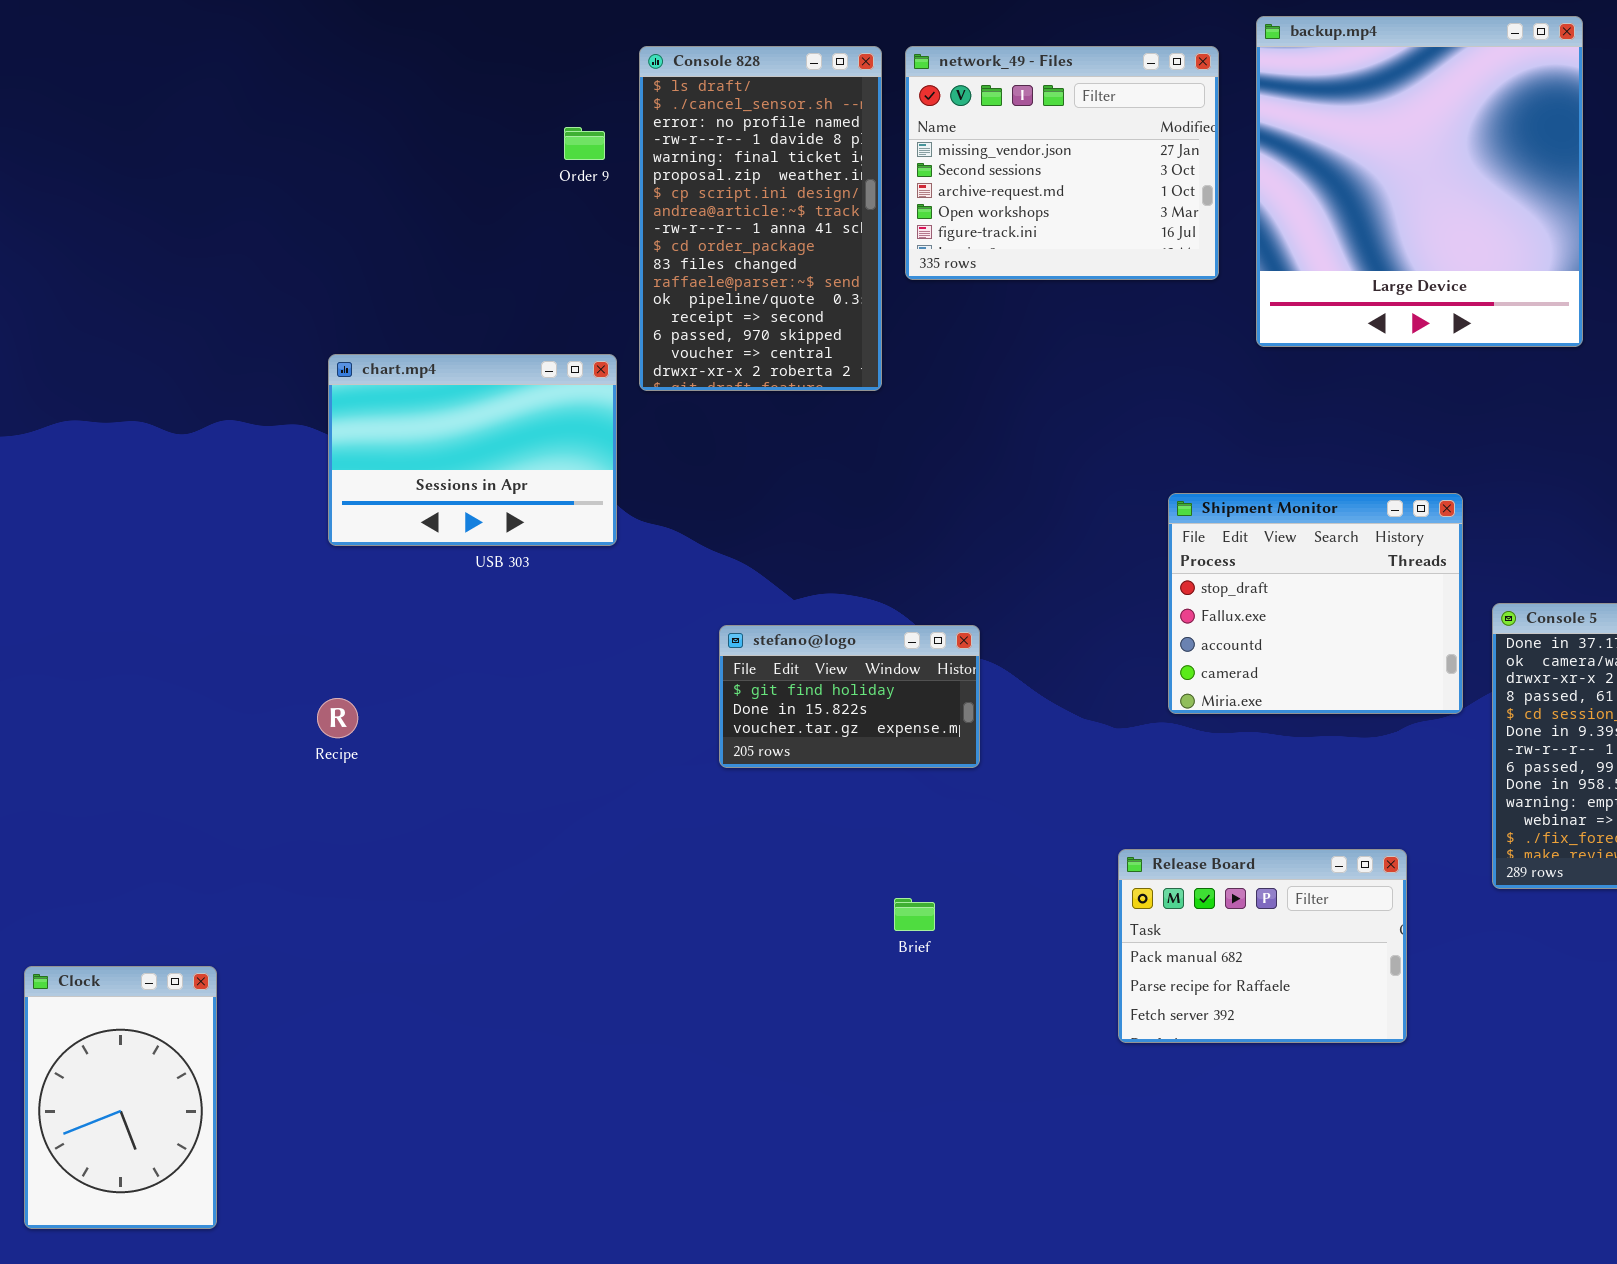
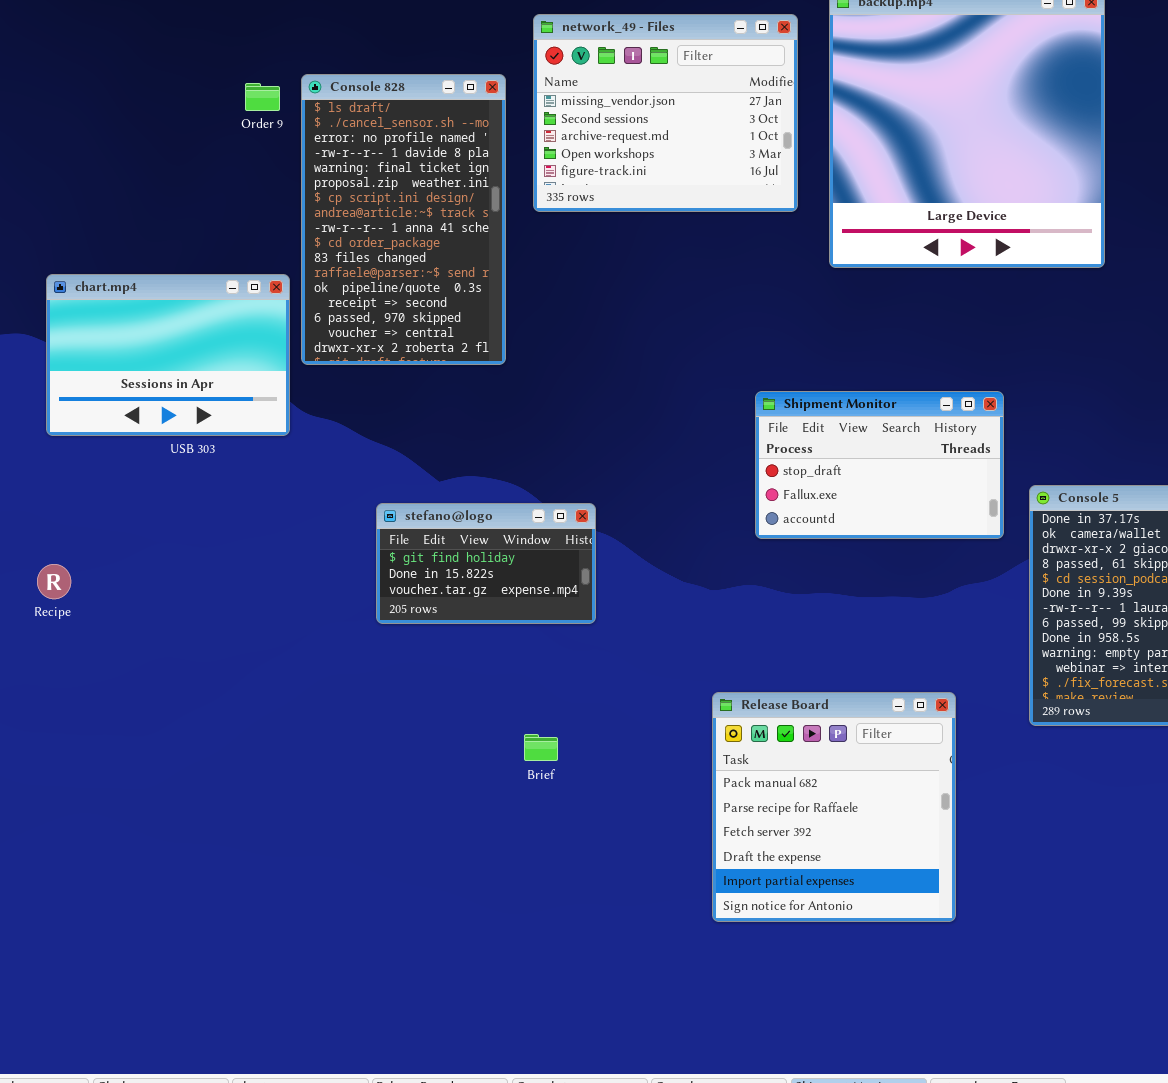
Console 828: [639,46,882,391] -> [301,74,506,365], moved
Shipment Monitor: [1168,493,1463,714] -> [755,391,1004,539], resized
Release Board: [1118,849,1407,1043] -> [712,692,956,922], resized

